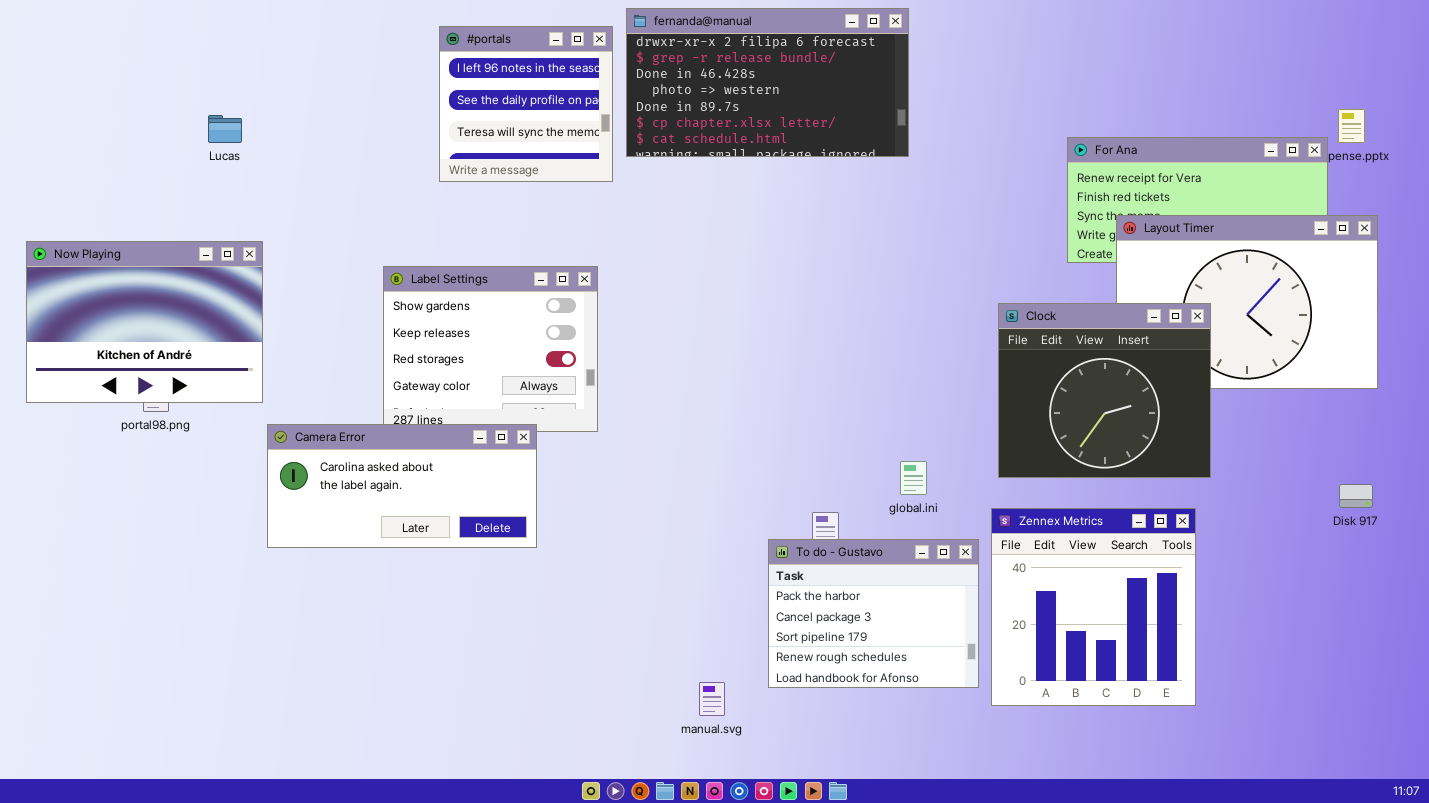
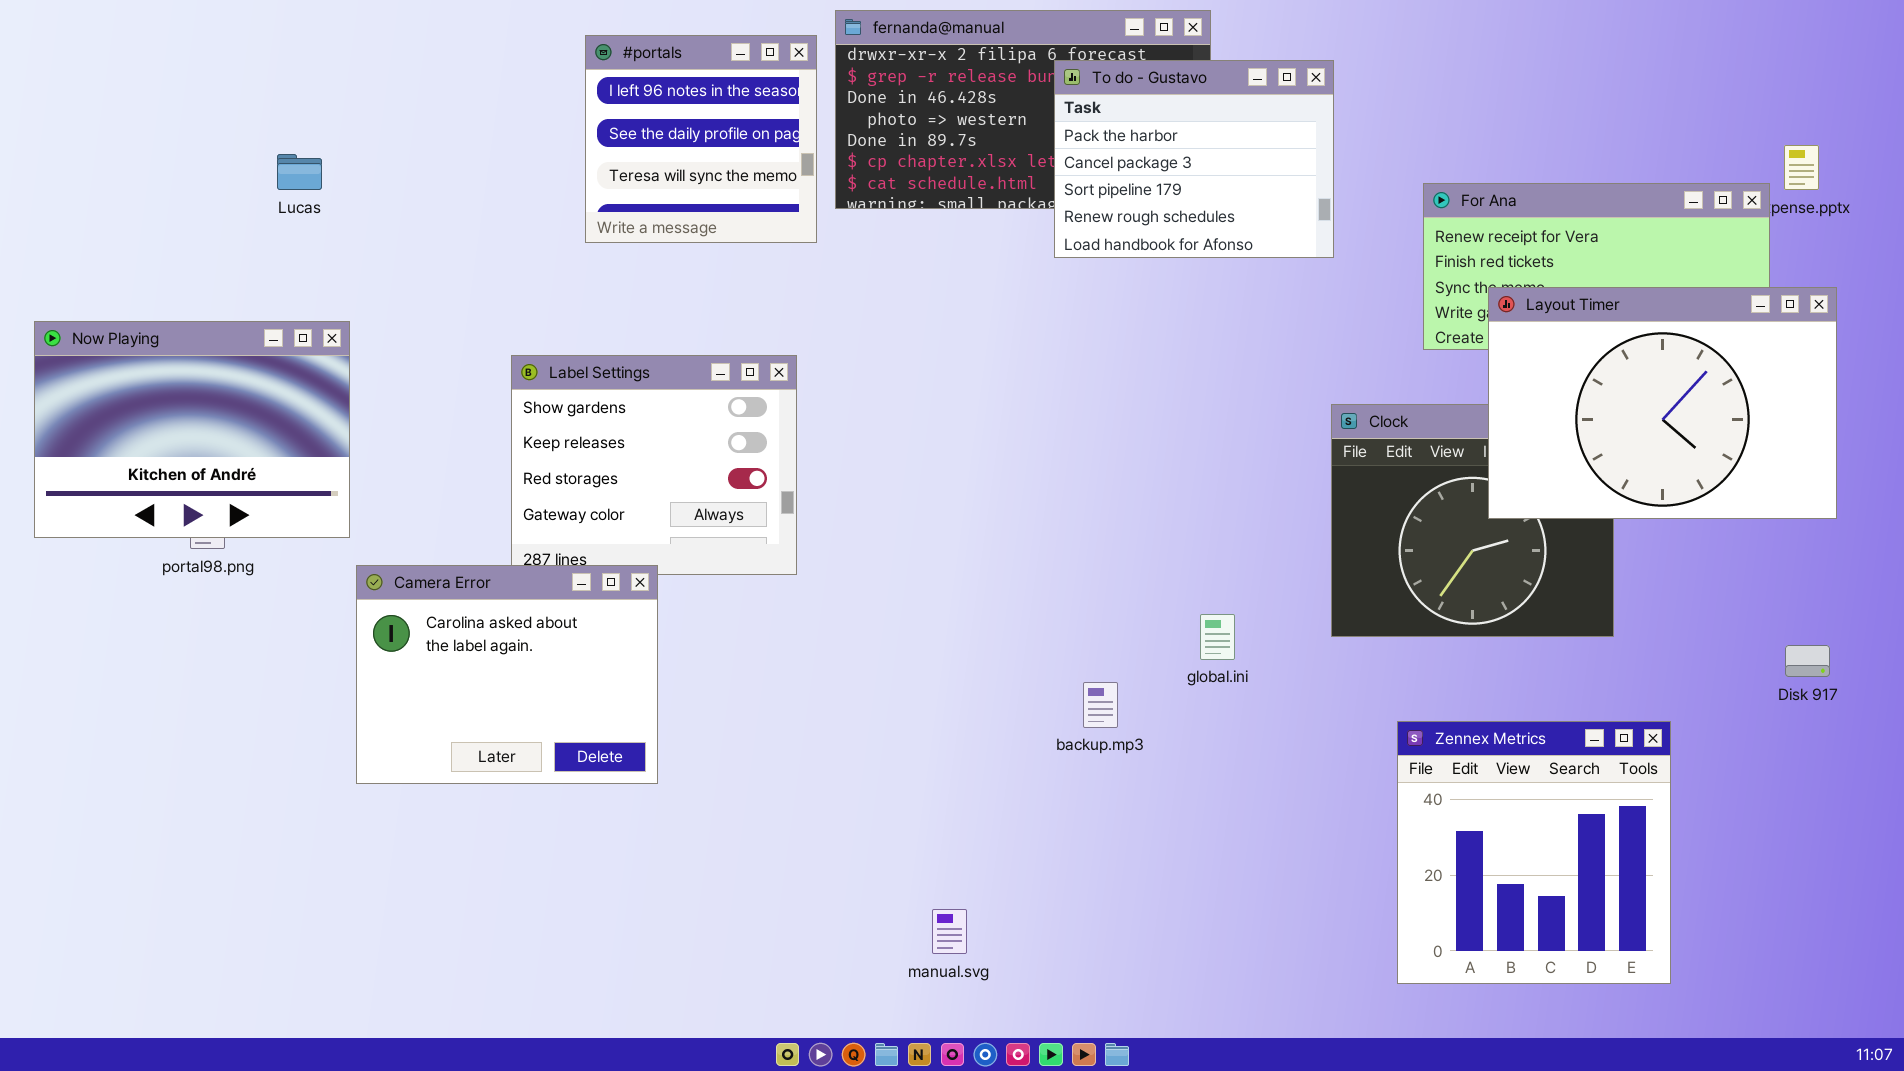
Layout Timer: [1116,215,1378,389] -> [1488,287,1837,519], raised
Camera Error: [267,424,537,548] -> [356,565,658,784], resized
Zennex Metrics: [991,508,1196,706] -> [1397,721,1671,984], moved
To do - Gustavo: [768,539,979,688] -> [1054,60,1334,258], moved

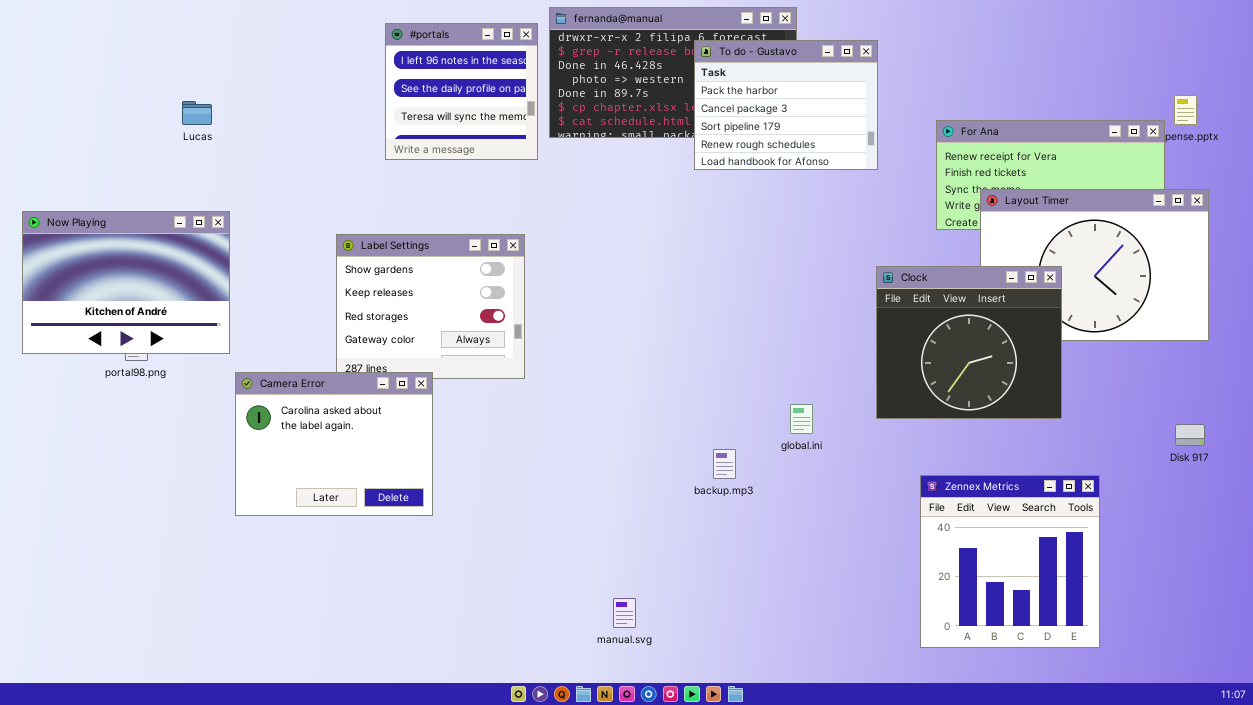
Clock: [1331,404,1614,637] -> [876,266,1062,419], raised

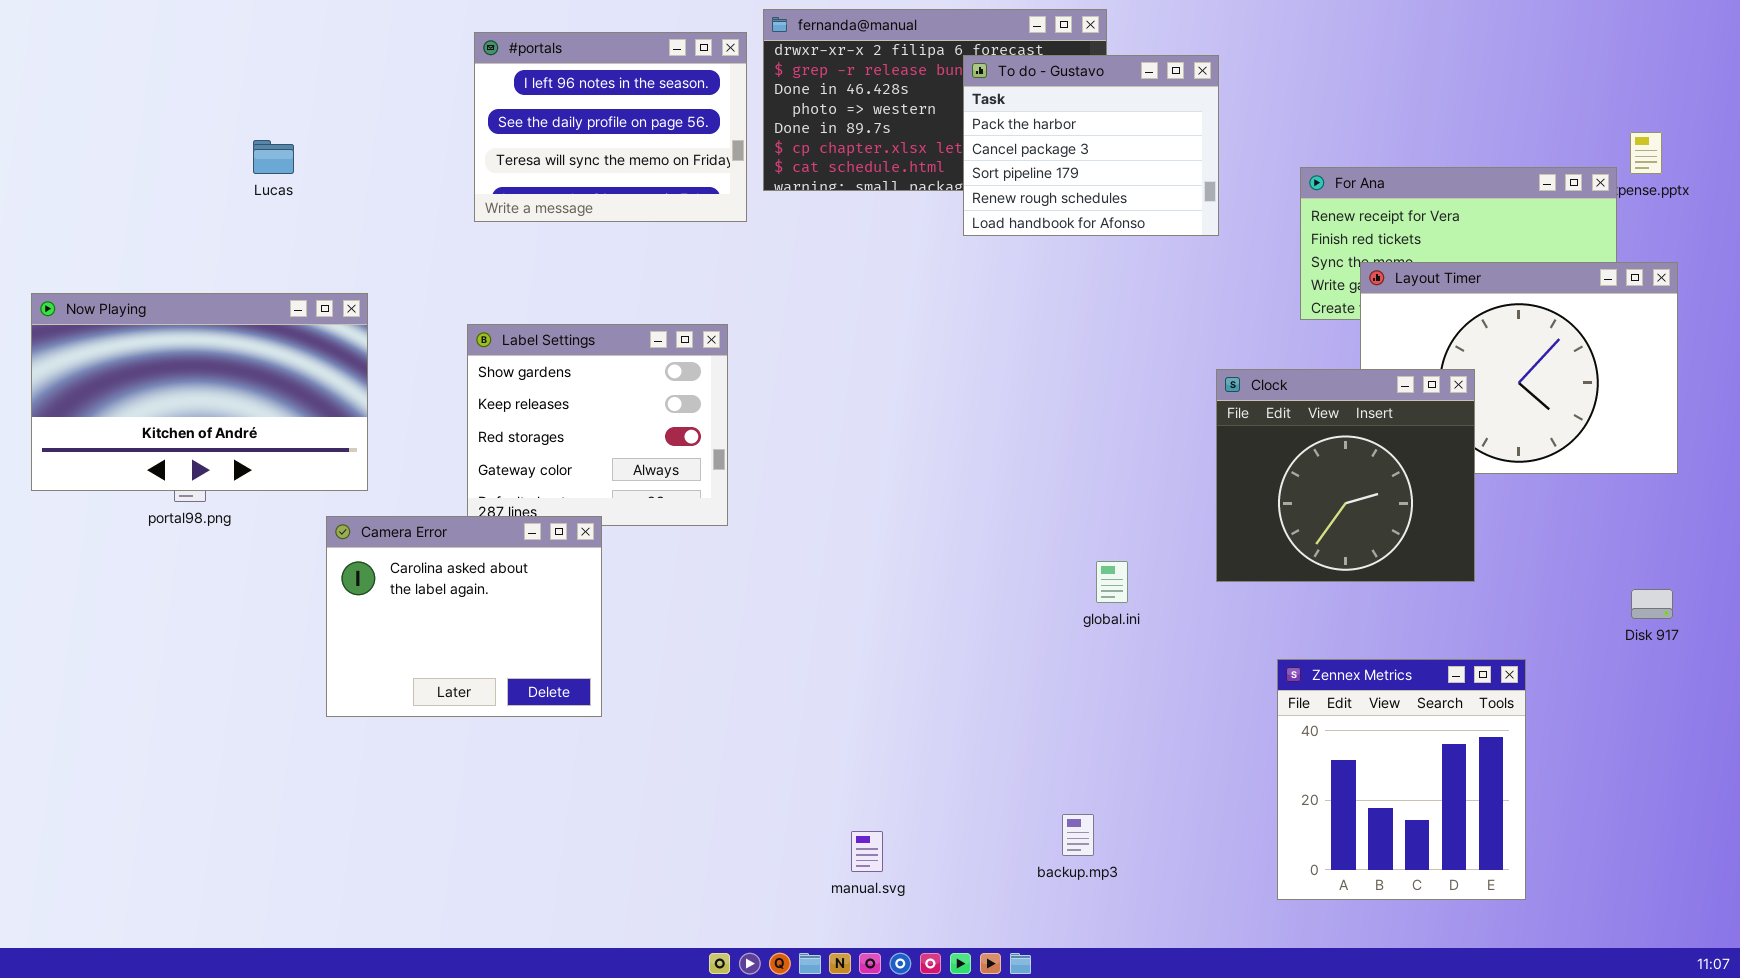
#portals: [385,23,538,160] -> [474,32,747,222], resized
Now Playing: [22,211,230,354] -> [31,293,368,491], resized
backup.mp3: [713,449,736,479] -> [1062,814,1094,856], moved

